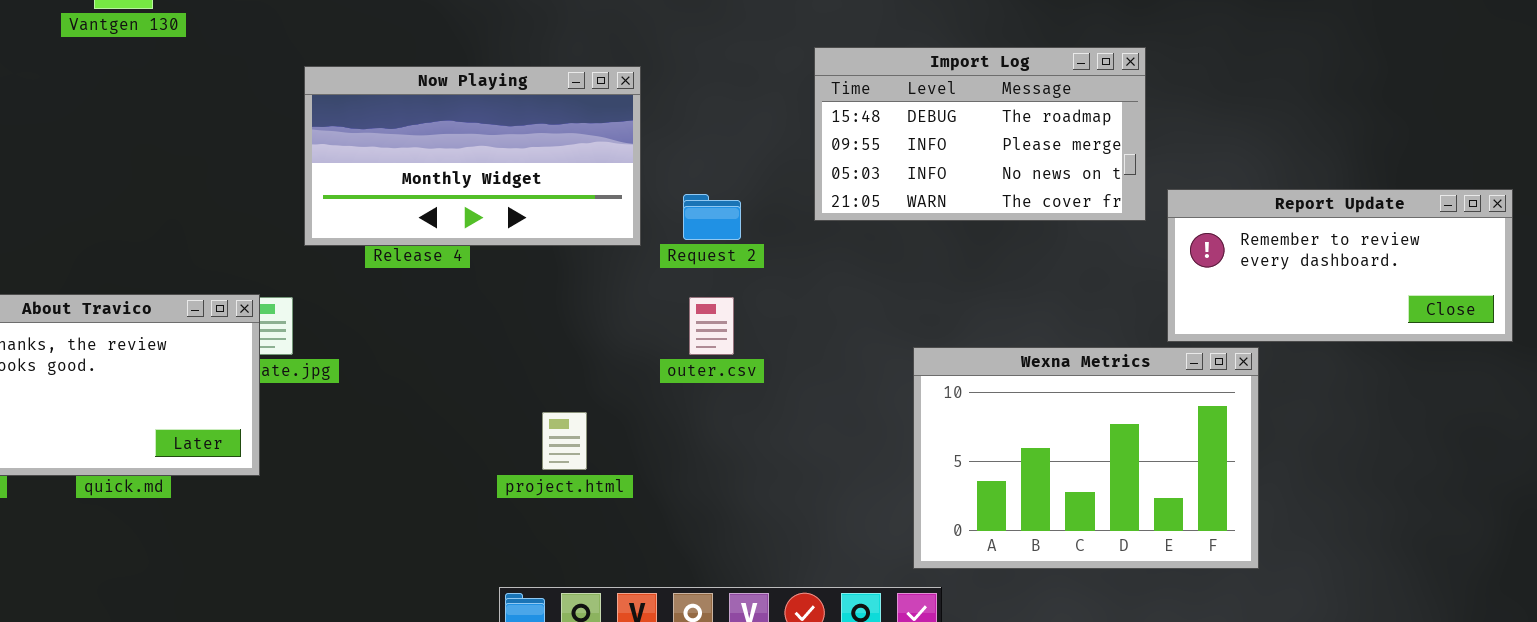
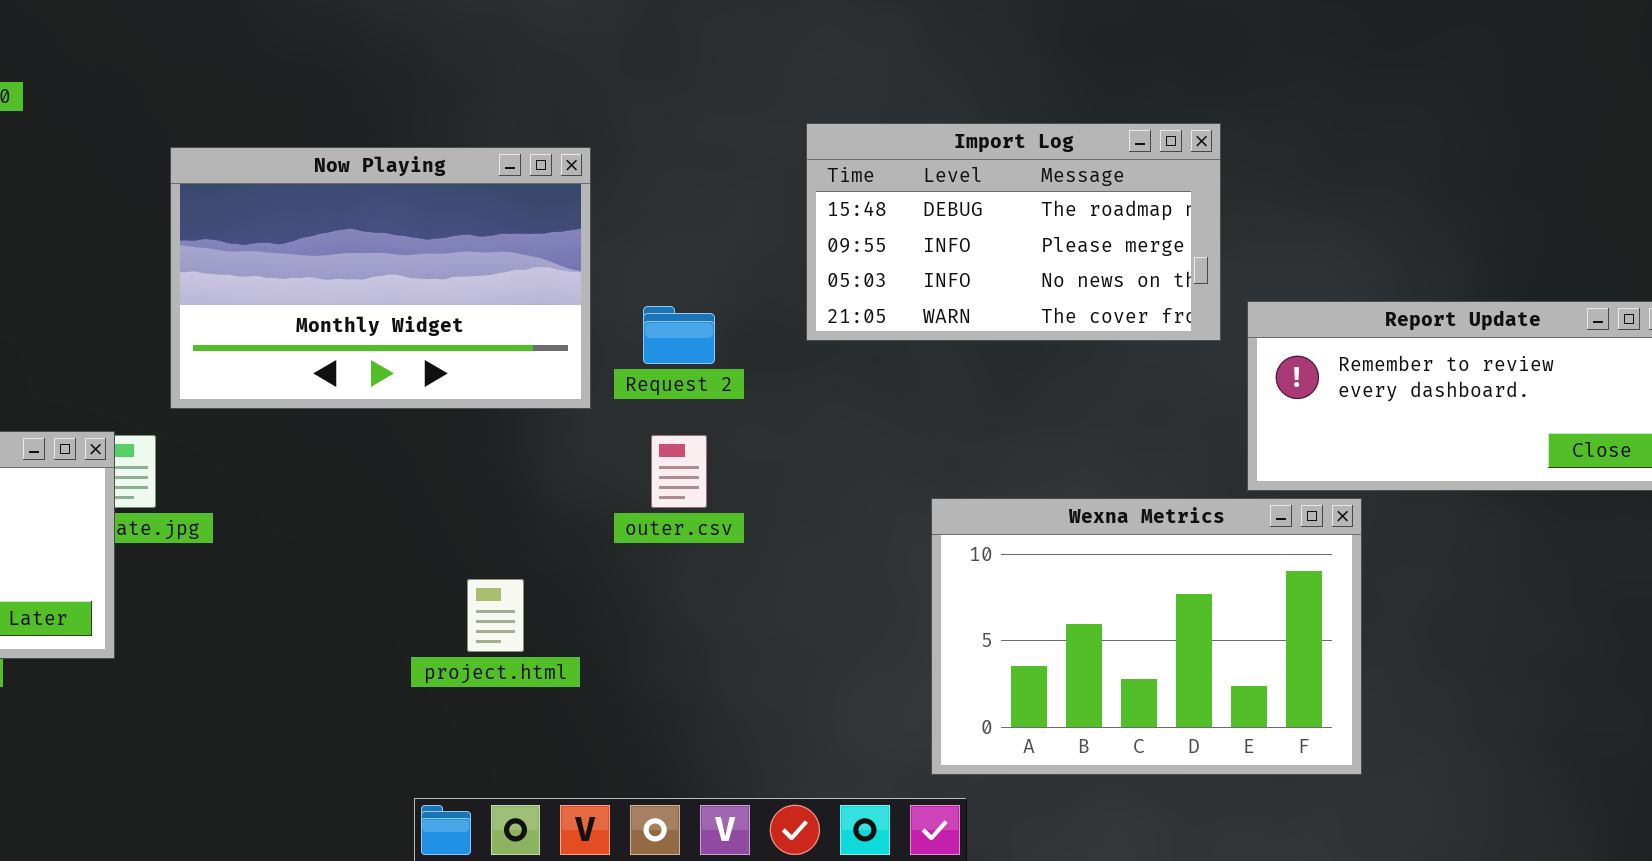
Now Playing: [304,66,641,246] -> [170,147,591,409], resized

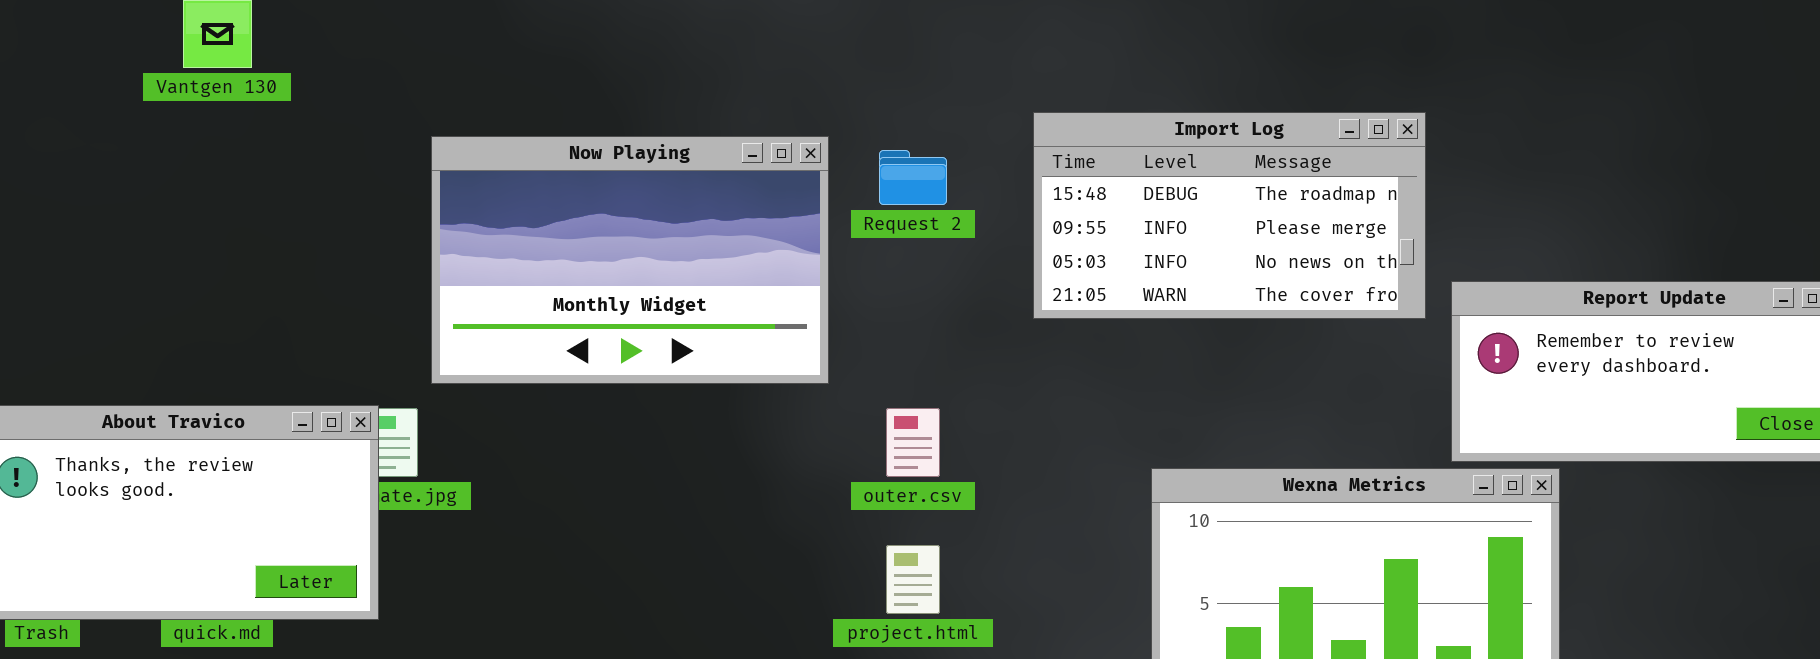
Request 2: [643,306,715,364] -> [879,150,947,205], moved
project.html: [467,579,524,652] -> [886,545,940,614], moved

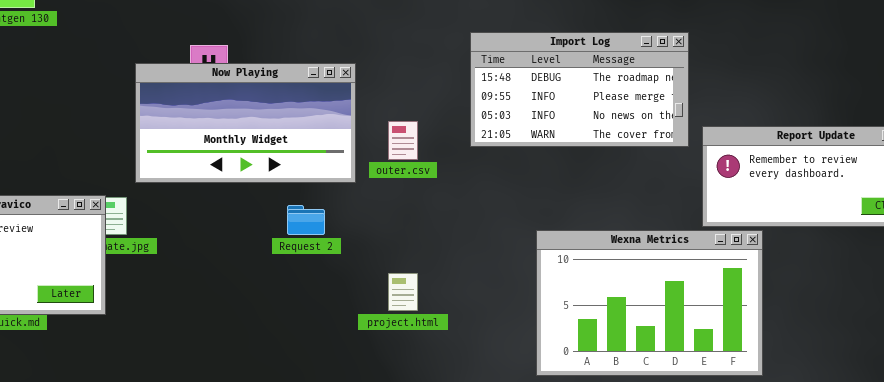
Now Playing: [431,136,829,384] -> [135,63,356,183], resized
Request 2: [879,150,947,205] -> [287,205,325,235], moved
outer.csv: [886,408,940,477] -> [388,121,418,160], moved

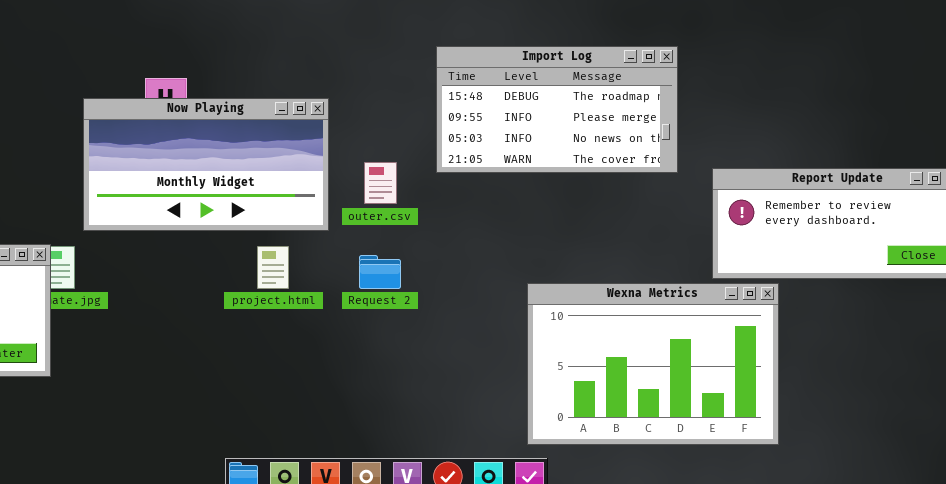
Import Log: [470,32,689,147] -> [436,46,678,173], moved
Request 2: [287,205,325,235] -> [359,255,401,289], moved
project.html: [388,273,418,311] -> [257,246,289,289], moved

